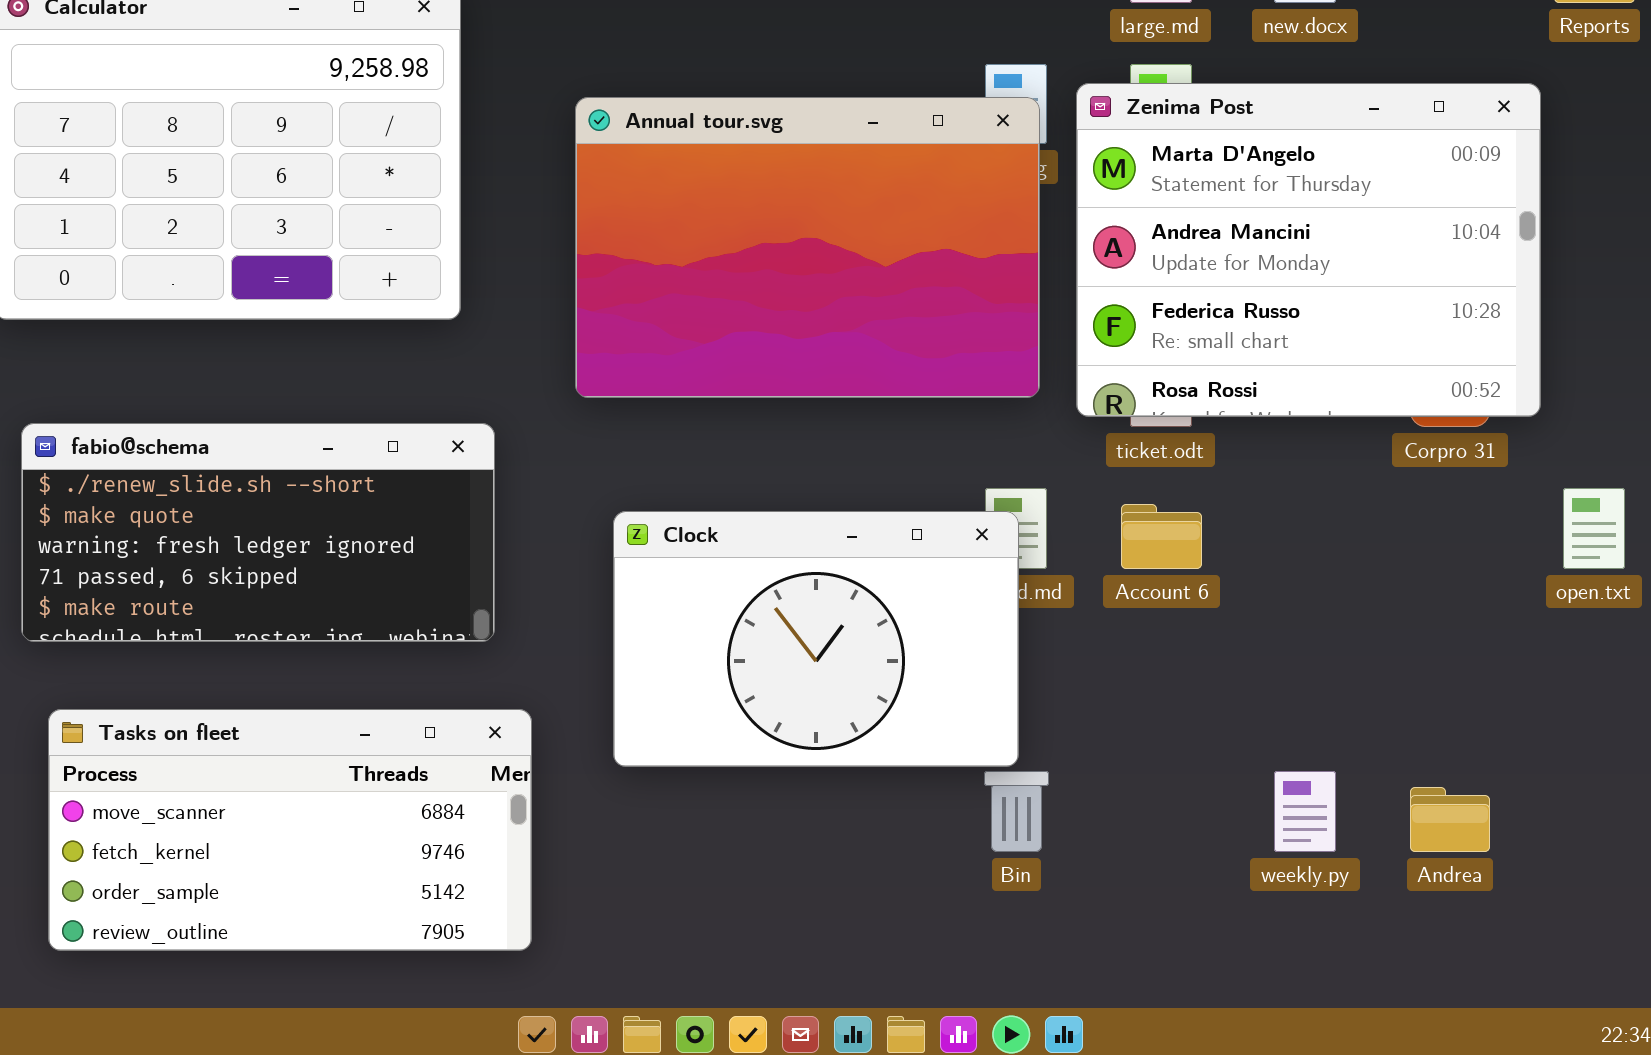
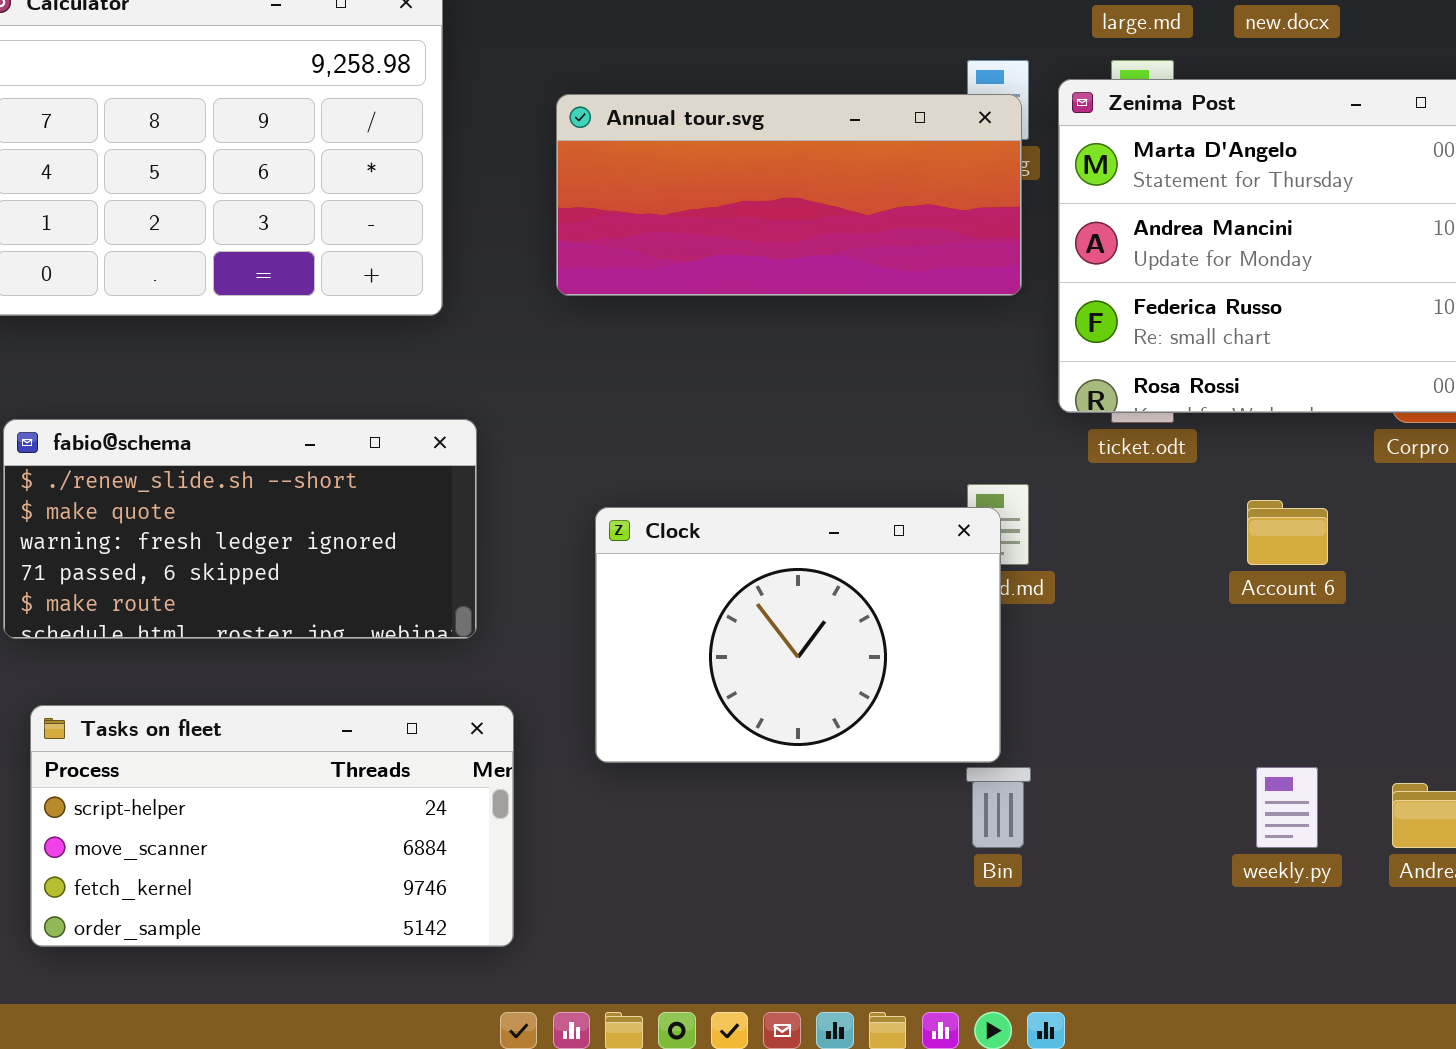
Annual tour.svg: [575,97,1040,398] -> [556,94,1022,296], resized
Account 6: [1121,504,1202,569] -> [1247,500,1328,565], moved
Tasks on fleet: [48,709,532,951] -> [30,705,514,947], scrolled up 1 row

